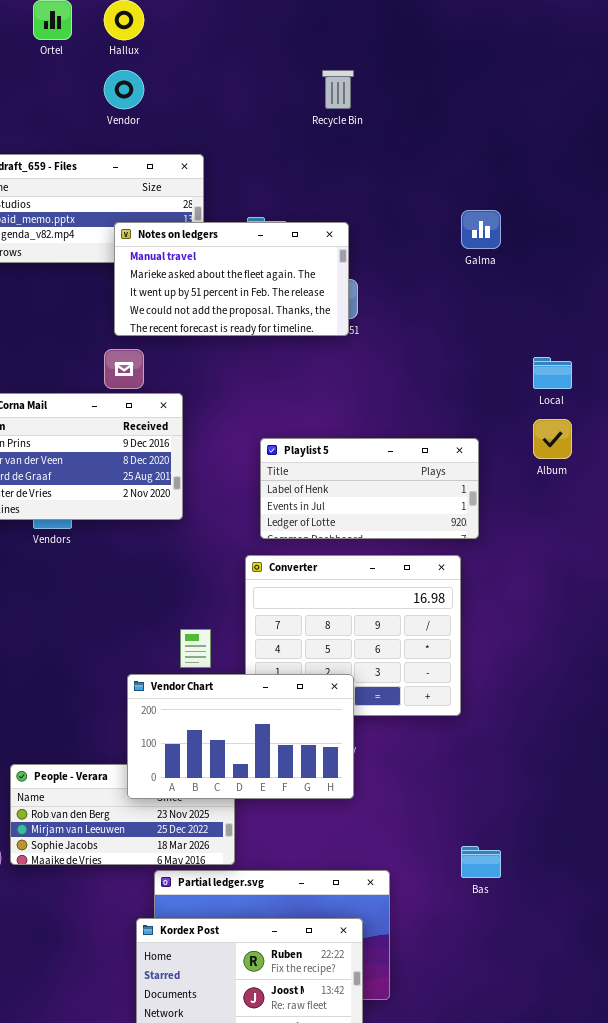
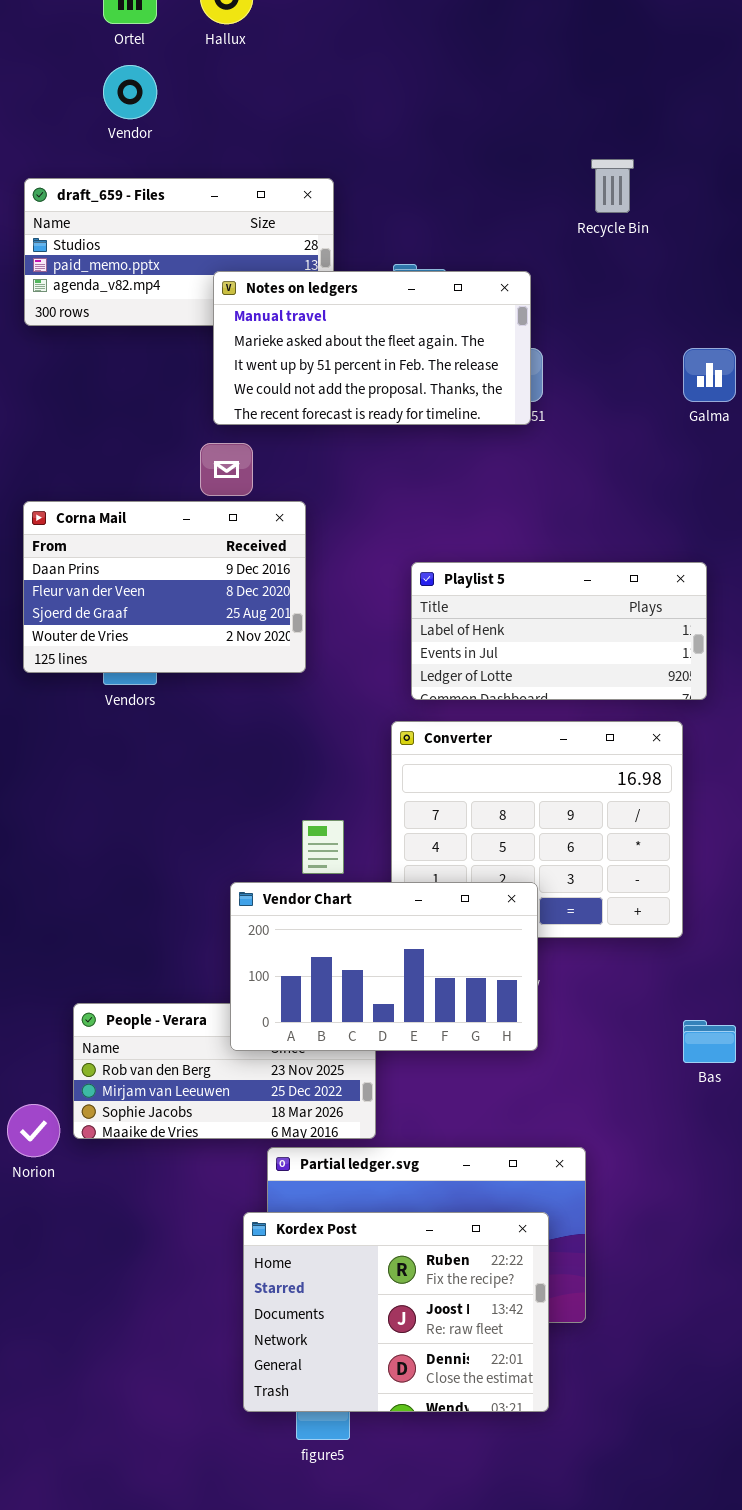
Vendor: [104,70,144,109] -> [103,65,157,119], moved
Recycle Bin: [322,70,354,109] -> [591,159,634,213], moved
Galma: [461,210,501,249] -> [683,348,736,402], moved
Bas: [461,846,501,878] -> [683,1020,736,1063], moved

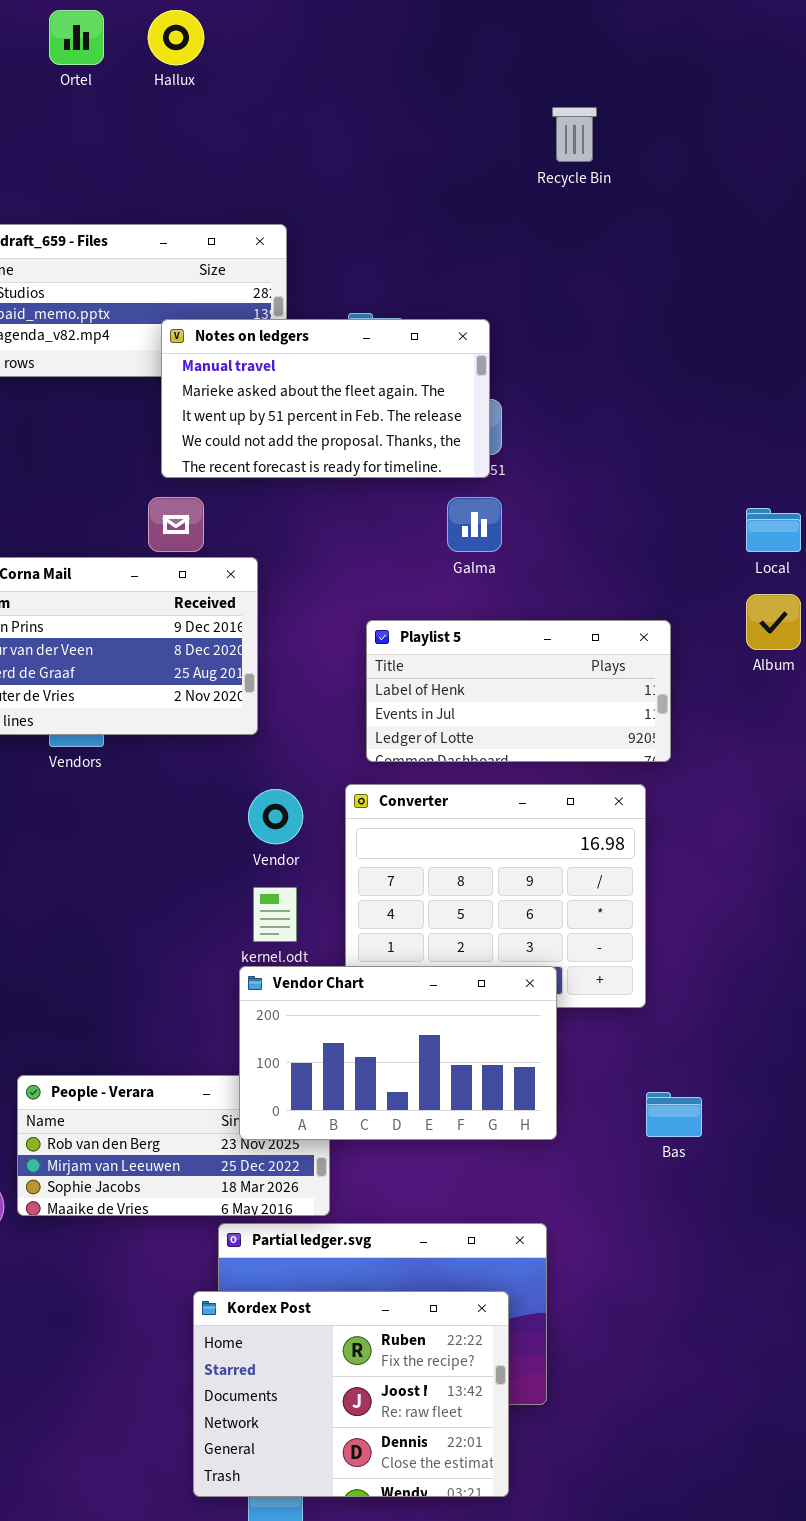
Vendor: [103,65,157,119] -> [248,789,303,844], moved
Recycle Bin: [591,159,634,213] -> [552,107,597,162], moved
Galma: [683,348,736,402] -> [447,497,502,552], moved
Vendor Chart: [230,882,538,1051] -> [239,966,557,1140], moved

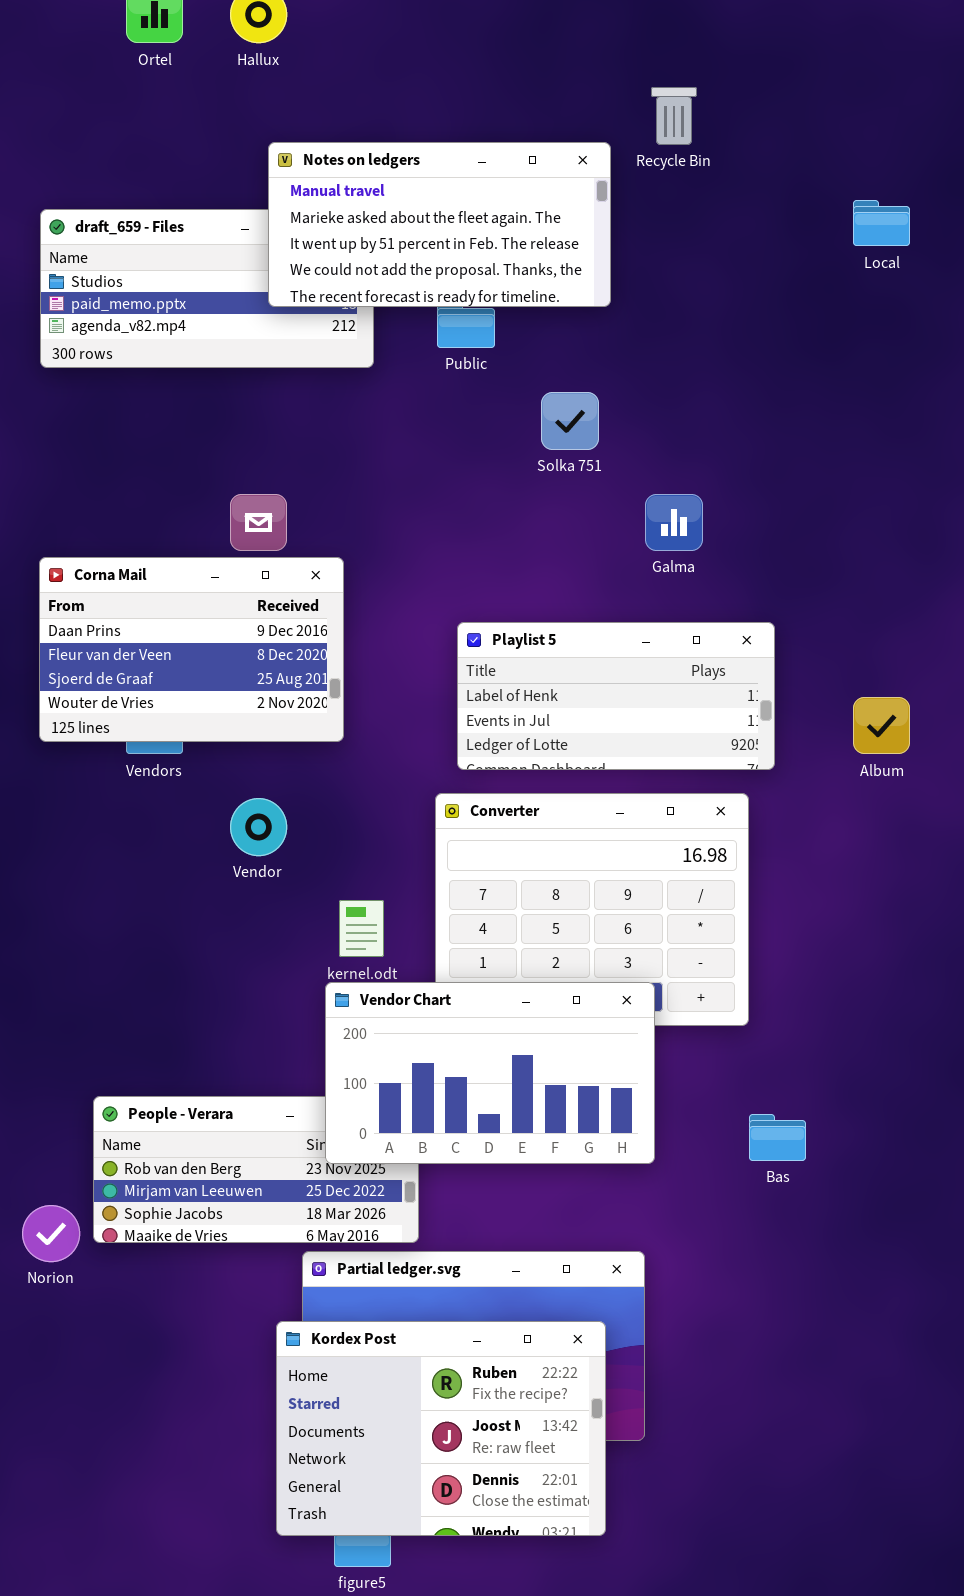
Notes on ledgers: [161,319,490,478] -> [268,142,611,307], moved
Galma: [447,497,502,552] -> [645,494,703,551], moved
Local: [746,508,801,552] -> [853,200,910,246], moved
Album: [746,594,801,650] -> [853,697,910,754], moved
Vendor: [248,789,303,844] -> [230,798,287,856], moved

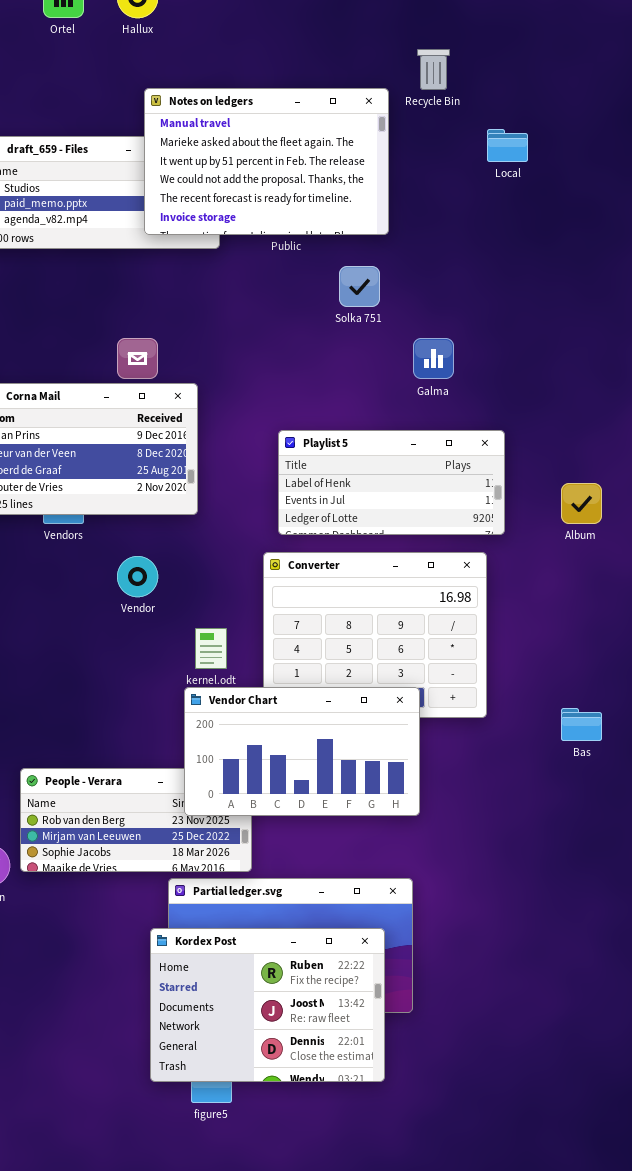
Notes on ledgers: [268,142,611,307] -> [144,88,389,235], resized
Local: [853,200,910,246] -> [487,129,528,162], moved
Bas: [749,1114,806,1161] -> [561,708,602,741], moved

